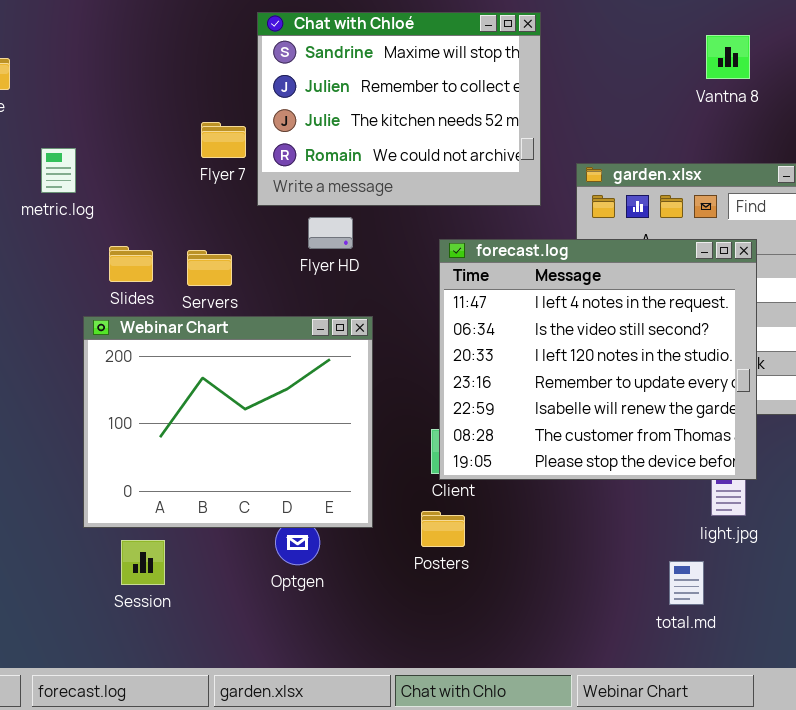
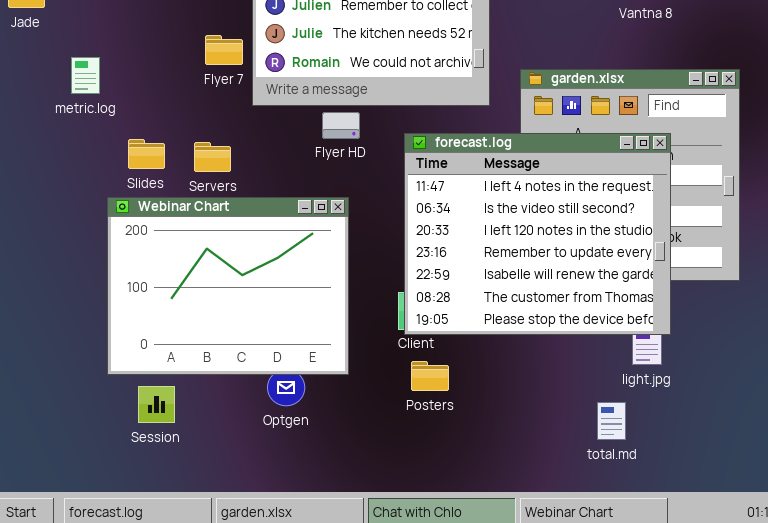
Flyer HD: [308,217,353,249] -> [322,112,360,139], moved
Posters: [421,511,465,547] -> [411,361,449,391], moved

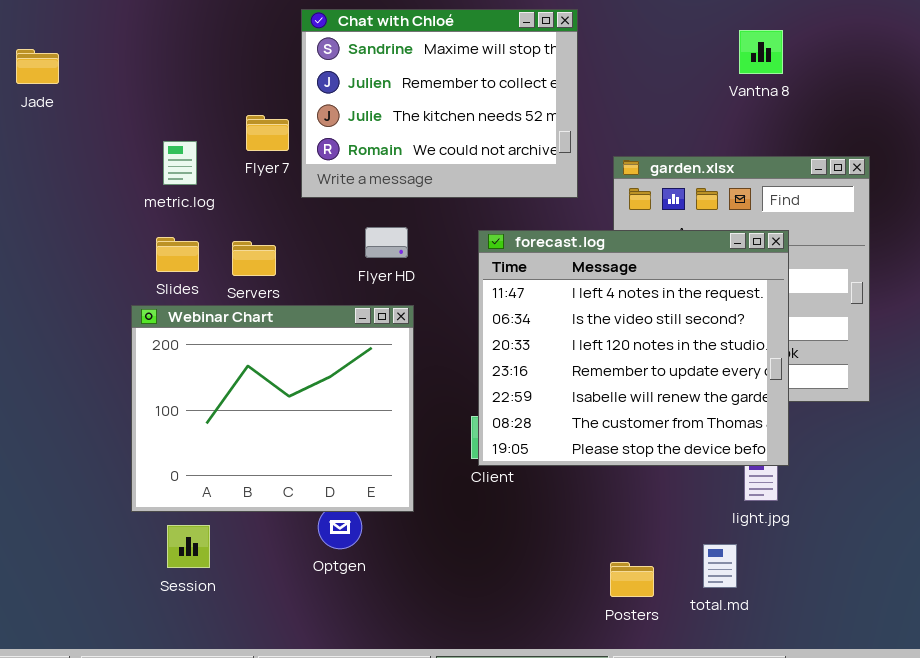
metric.log: [71,57,100,94] -> [163,141,197,185], moved
Flyer HD: [322,112,360,139] -> [365,227,408,258], moved
Posters: [411,361,449,391] -> [610,562,654,597], moved

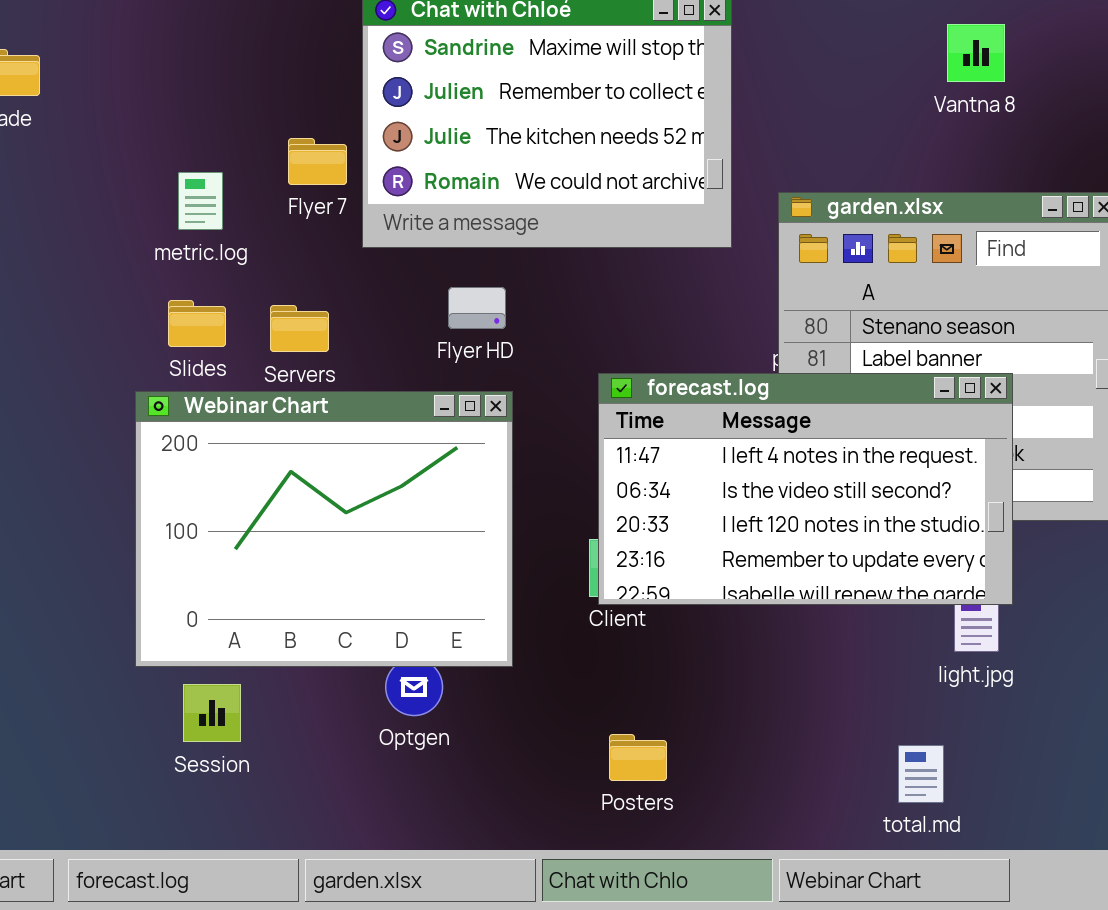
forecast.log: [478,230,789,466] -> [598,373,1013,605], resized
total.md: [703,544,737,588] -> [898,745,944,803], moved
Posters: [610,562,654,597] -> [609,734,667,781], moved

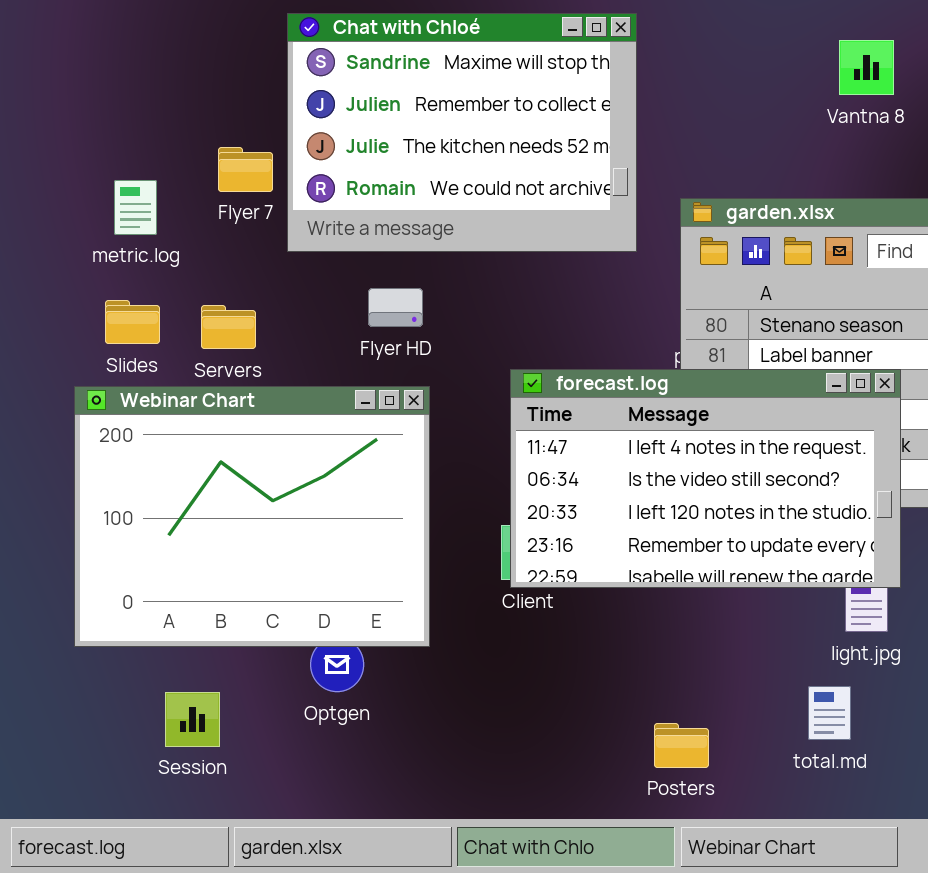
Session: [183,684,241,742] -> [165,692,220,747], moved
Posters: [609,734,667,781] -> [654,723,709,768], moved
total.md: [898,745,944,803] -> [808,686,851,740], moved

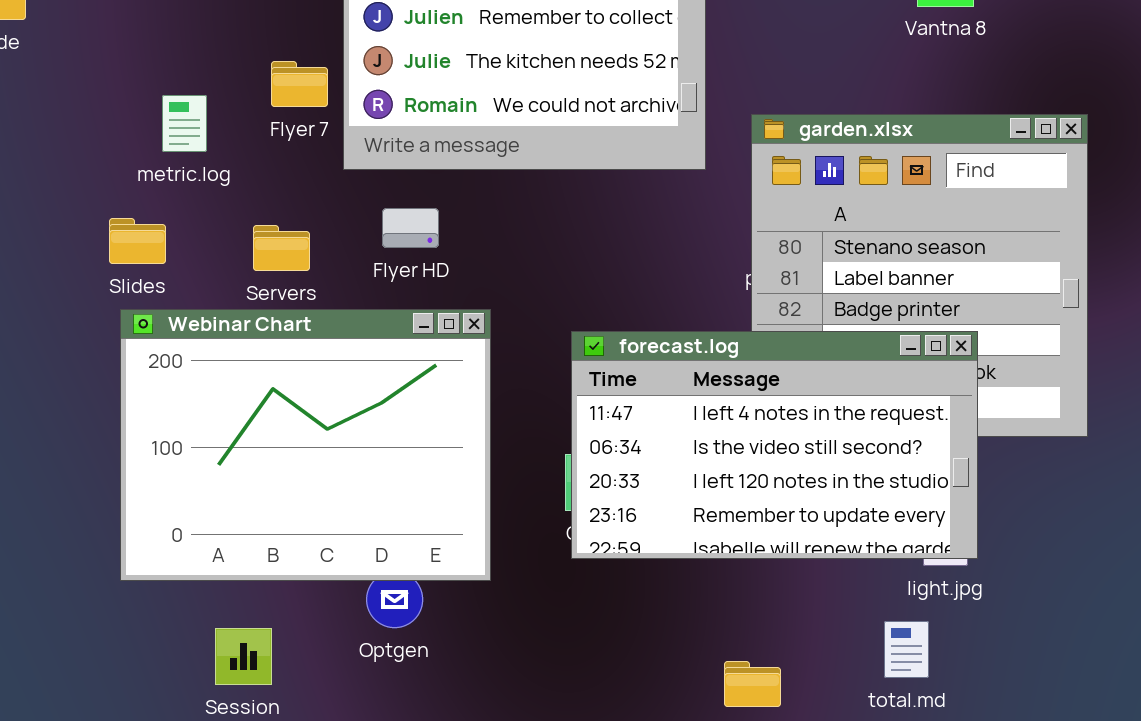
Flyer HD: [368,288,423,327] -> [382,208,439,248], moved
Slides: [105,300,160,344] -> [109,218,166,264], moved
forecast.log: [510,369,901,588] -> [571,331,978,559], moved

